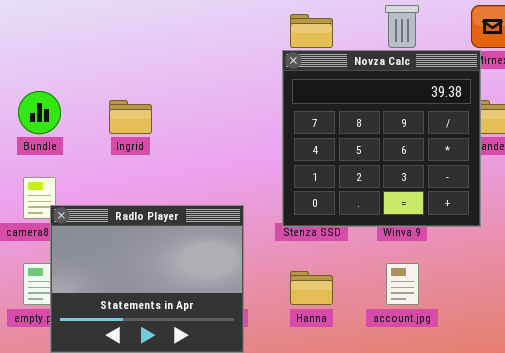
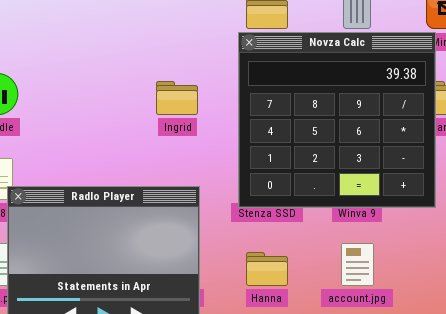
Ingrid: [109,100,152,134] -> [156,81,198,115], moved

